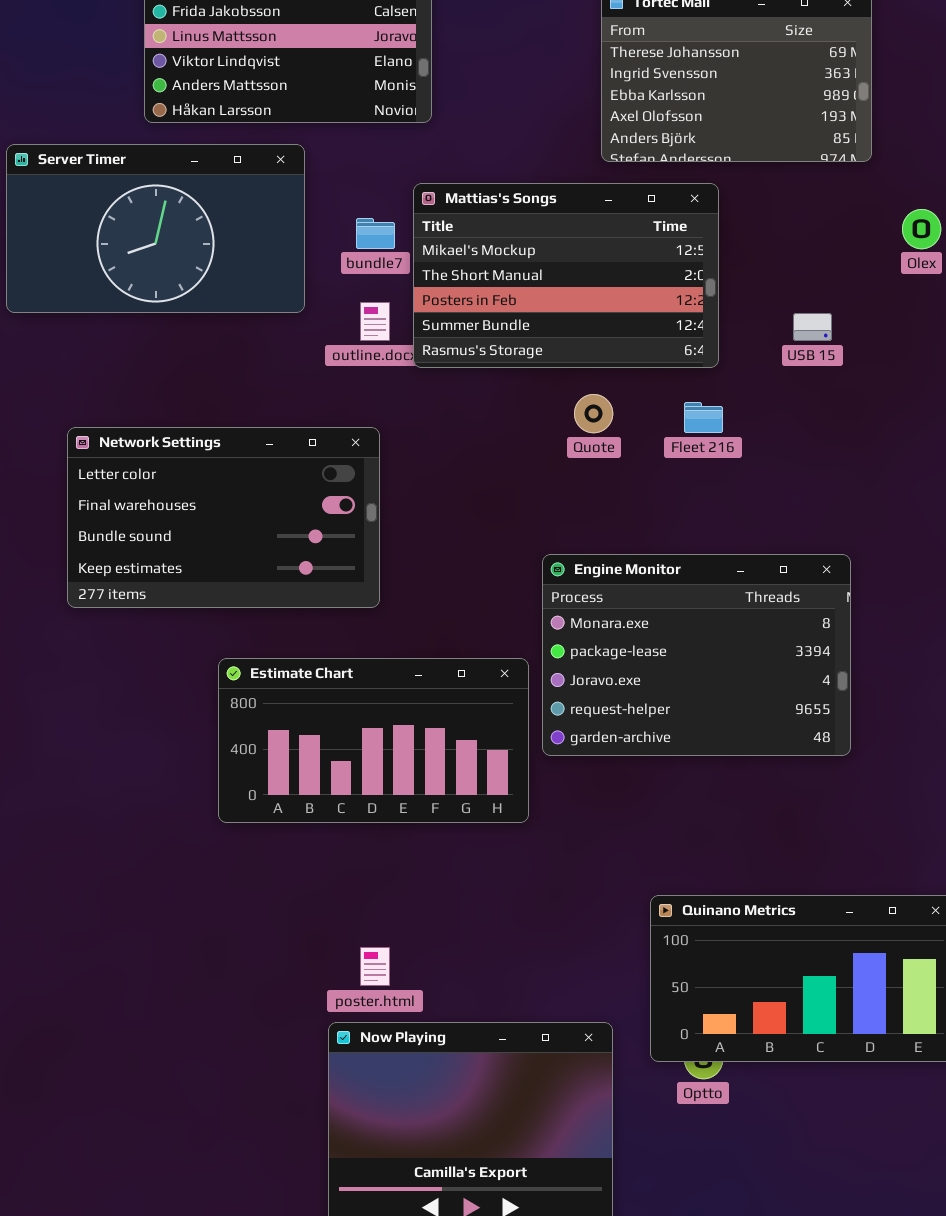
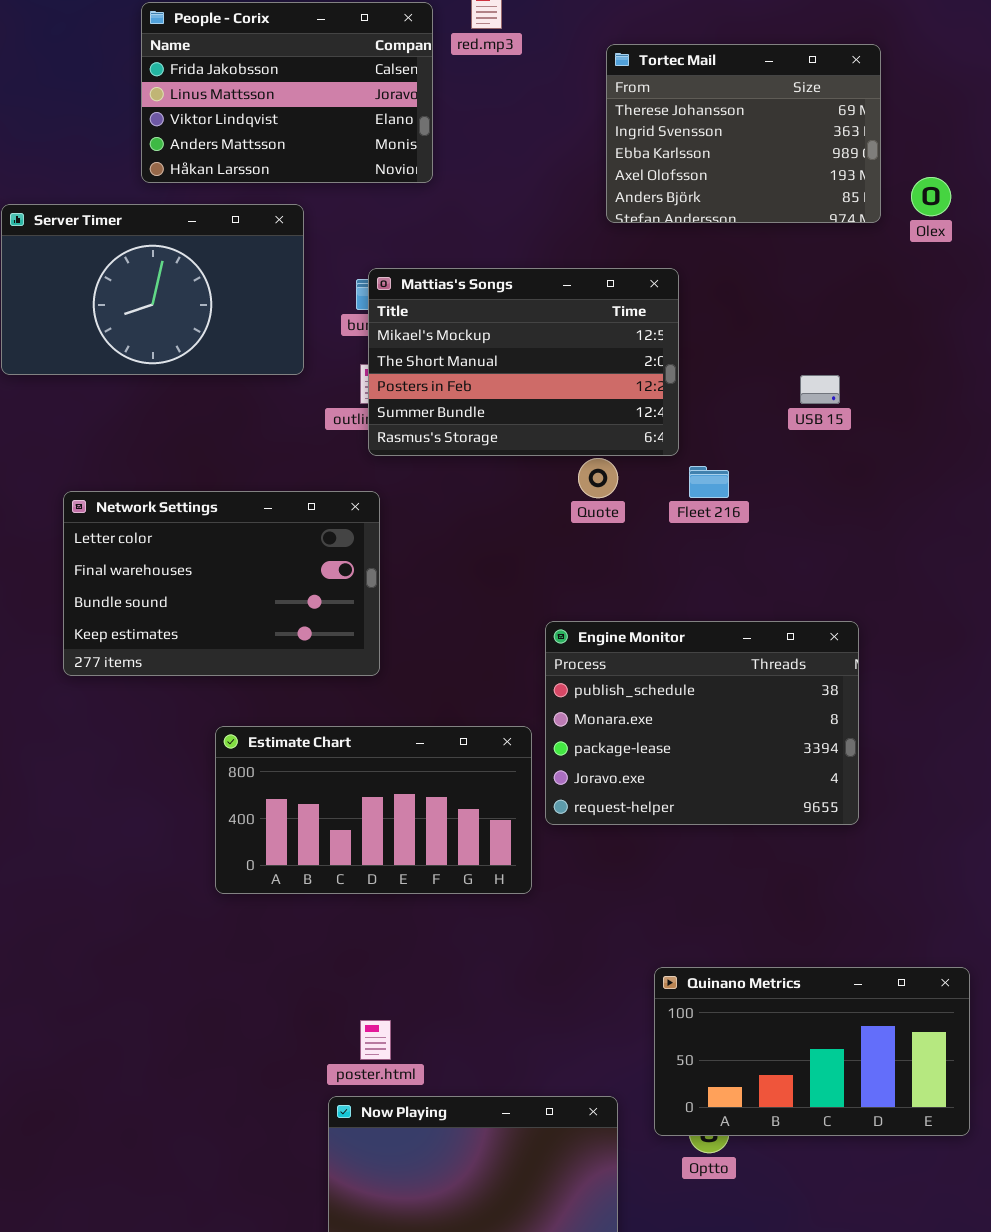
Mattias's Songs: [413,183,719,368] -> [368,268,679,456], moved
Olex: [902,209,941,249] -> [911,177,951,216], moved
Engine Monitor: [542,554,851,756] -> [545,621,859,825], scrolled up 1 row

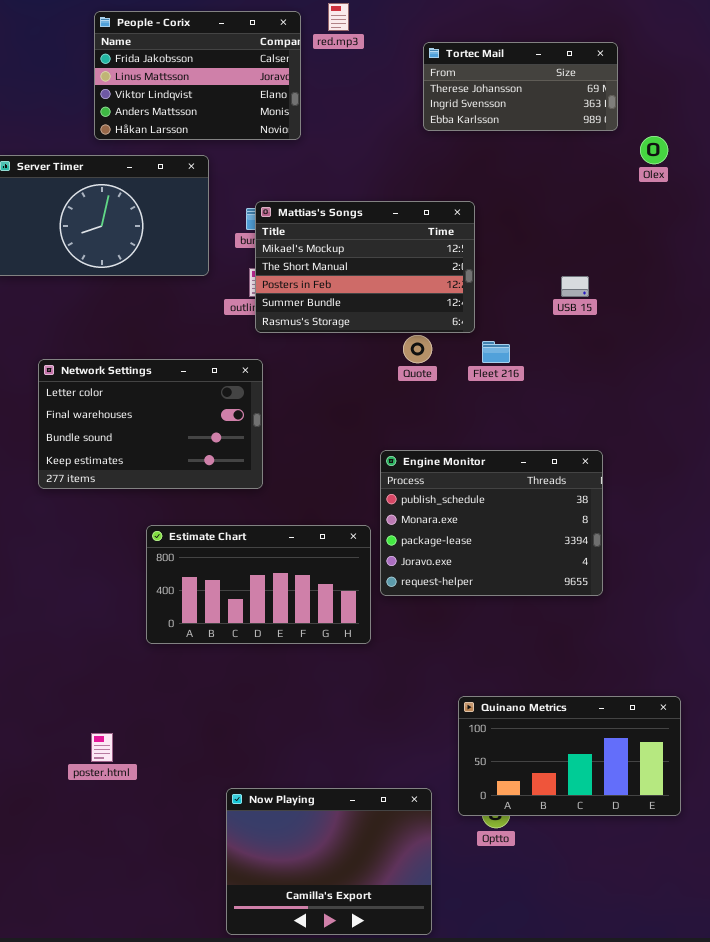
Tortec Mail: [606,44,881,223] -> [423,42,618,131], resized
poster.html: [360,1020,391,1060] -> [91,733,113,762], moved

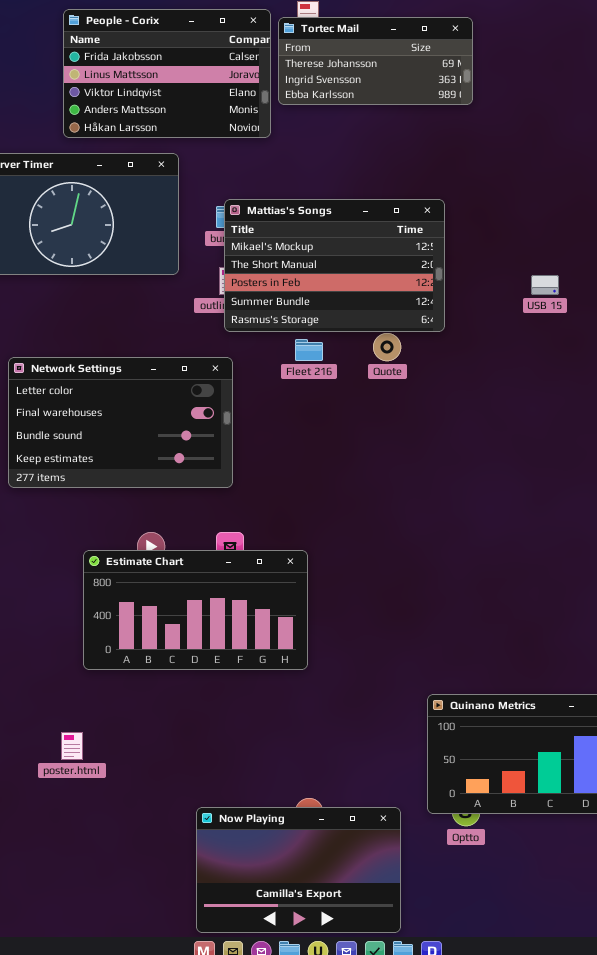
Tortec Mail: [423,42,618,131] -> [278,17,473,105], moved
Fleet 216: [482,341,510,363] -> [295,339,323,361], moved
Engine Monitor: [380,450,603,596] -> none, closed
Estimate Chart: [146,525,371,644] -> [83,550,308,670], moved
Now Playing: [226,788,432,935] -> [196,807,401,933], resized

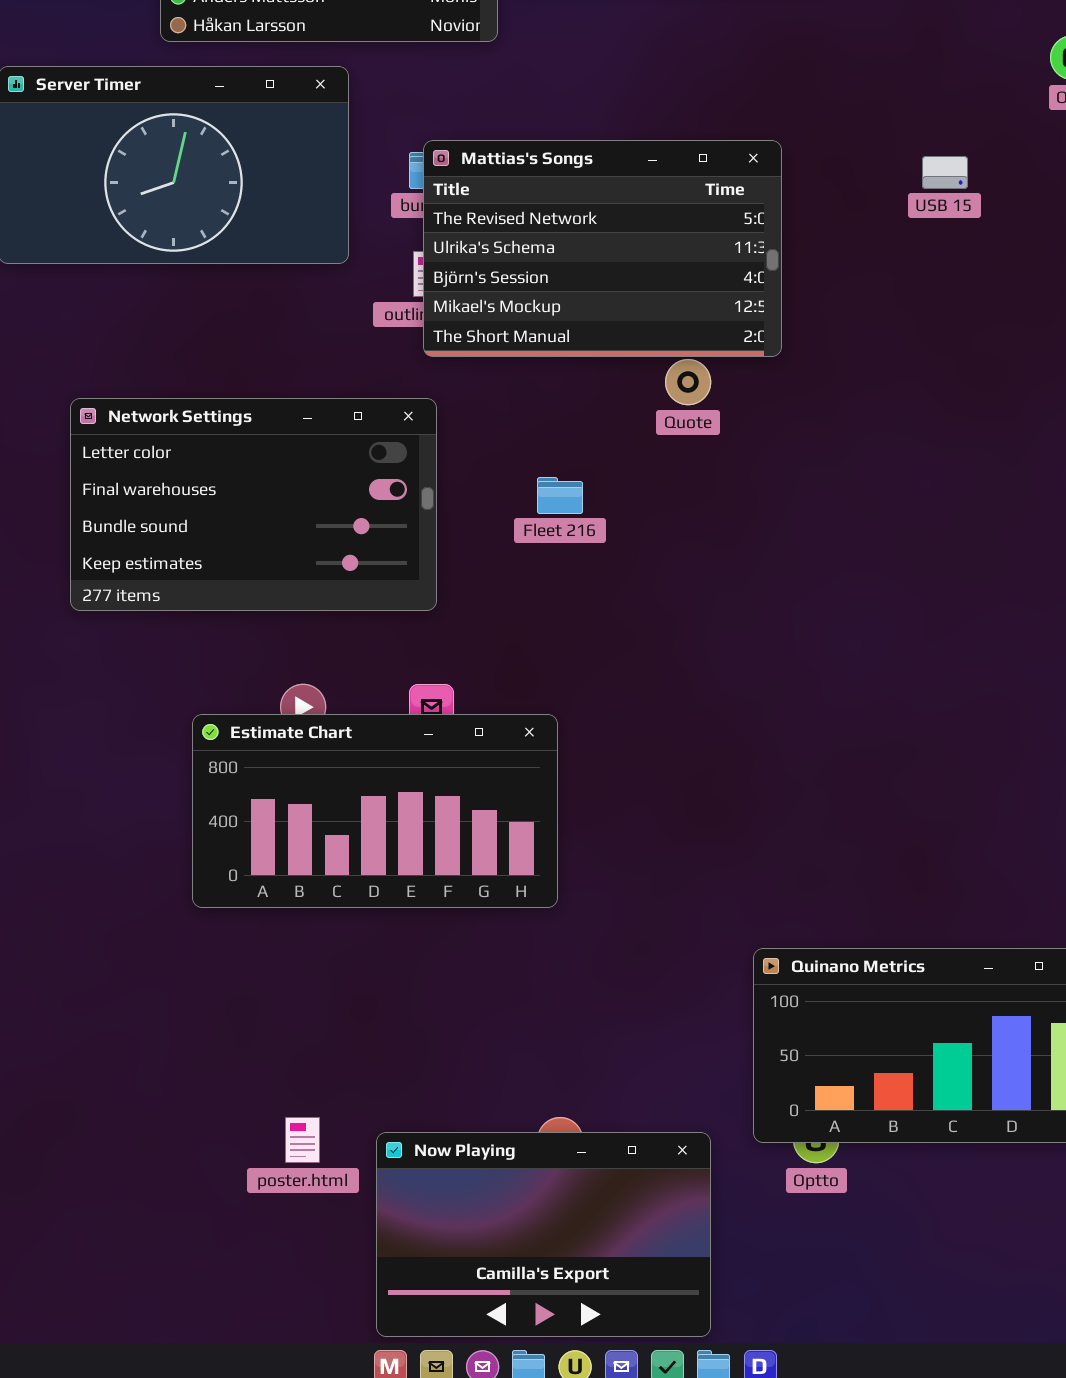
Mattias's Songs: [224,199,445,332] -> [423,140,782,357], scrolled up 3 rows
USB 15: [531,275,559,295] -> [922,156,968,189], moved
Fleet 216: [295,339,323,361] -> [537,477,583,514], moved
poster.html: [61,732,83,760] -> [285,1117,320,1163], moved

